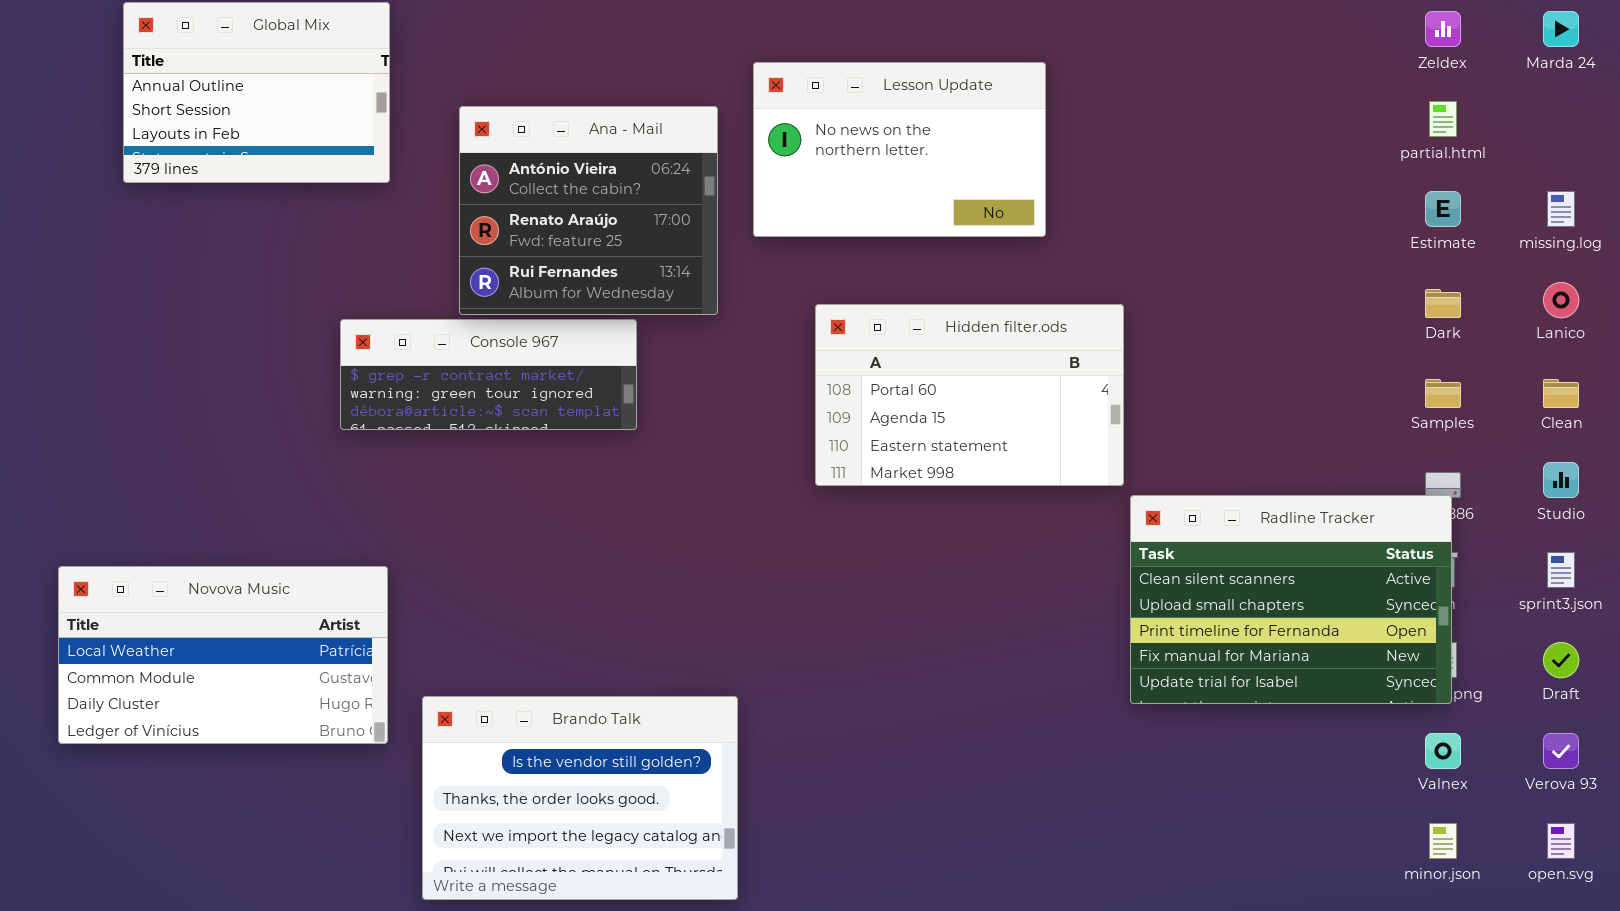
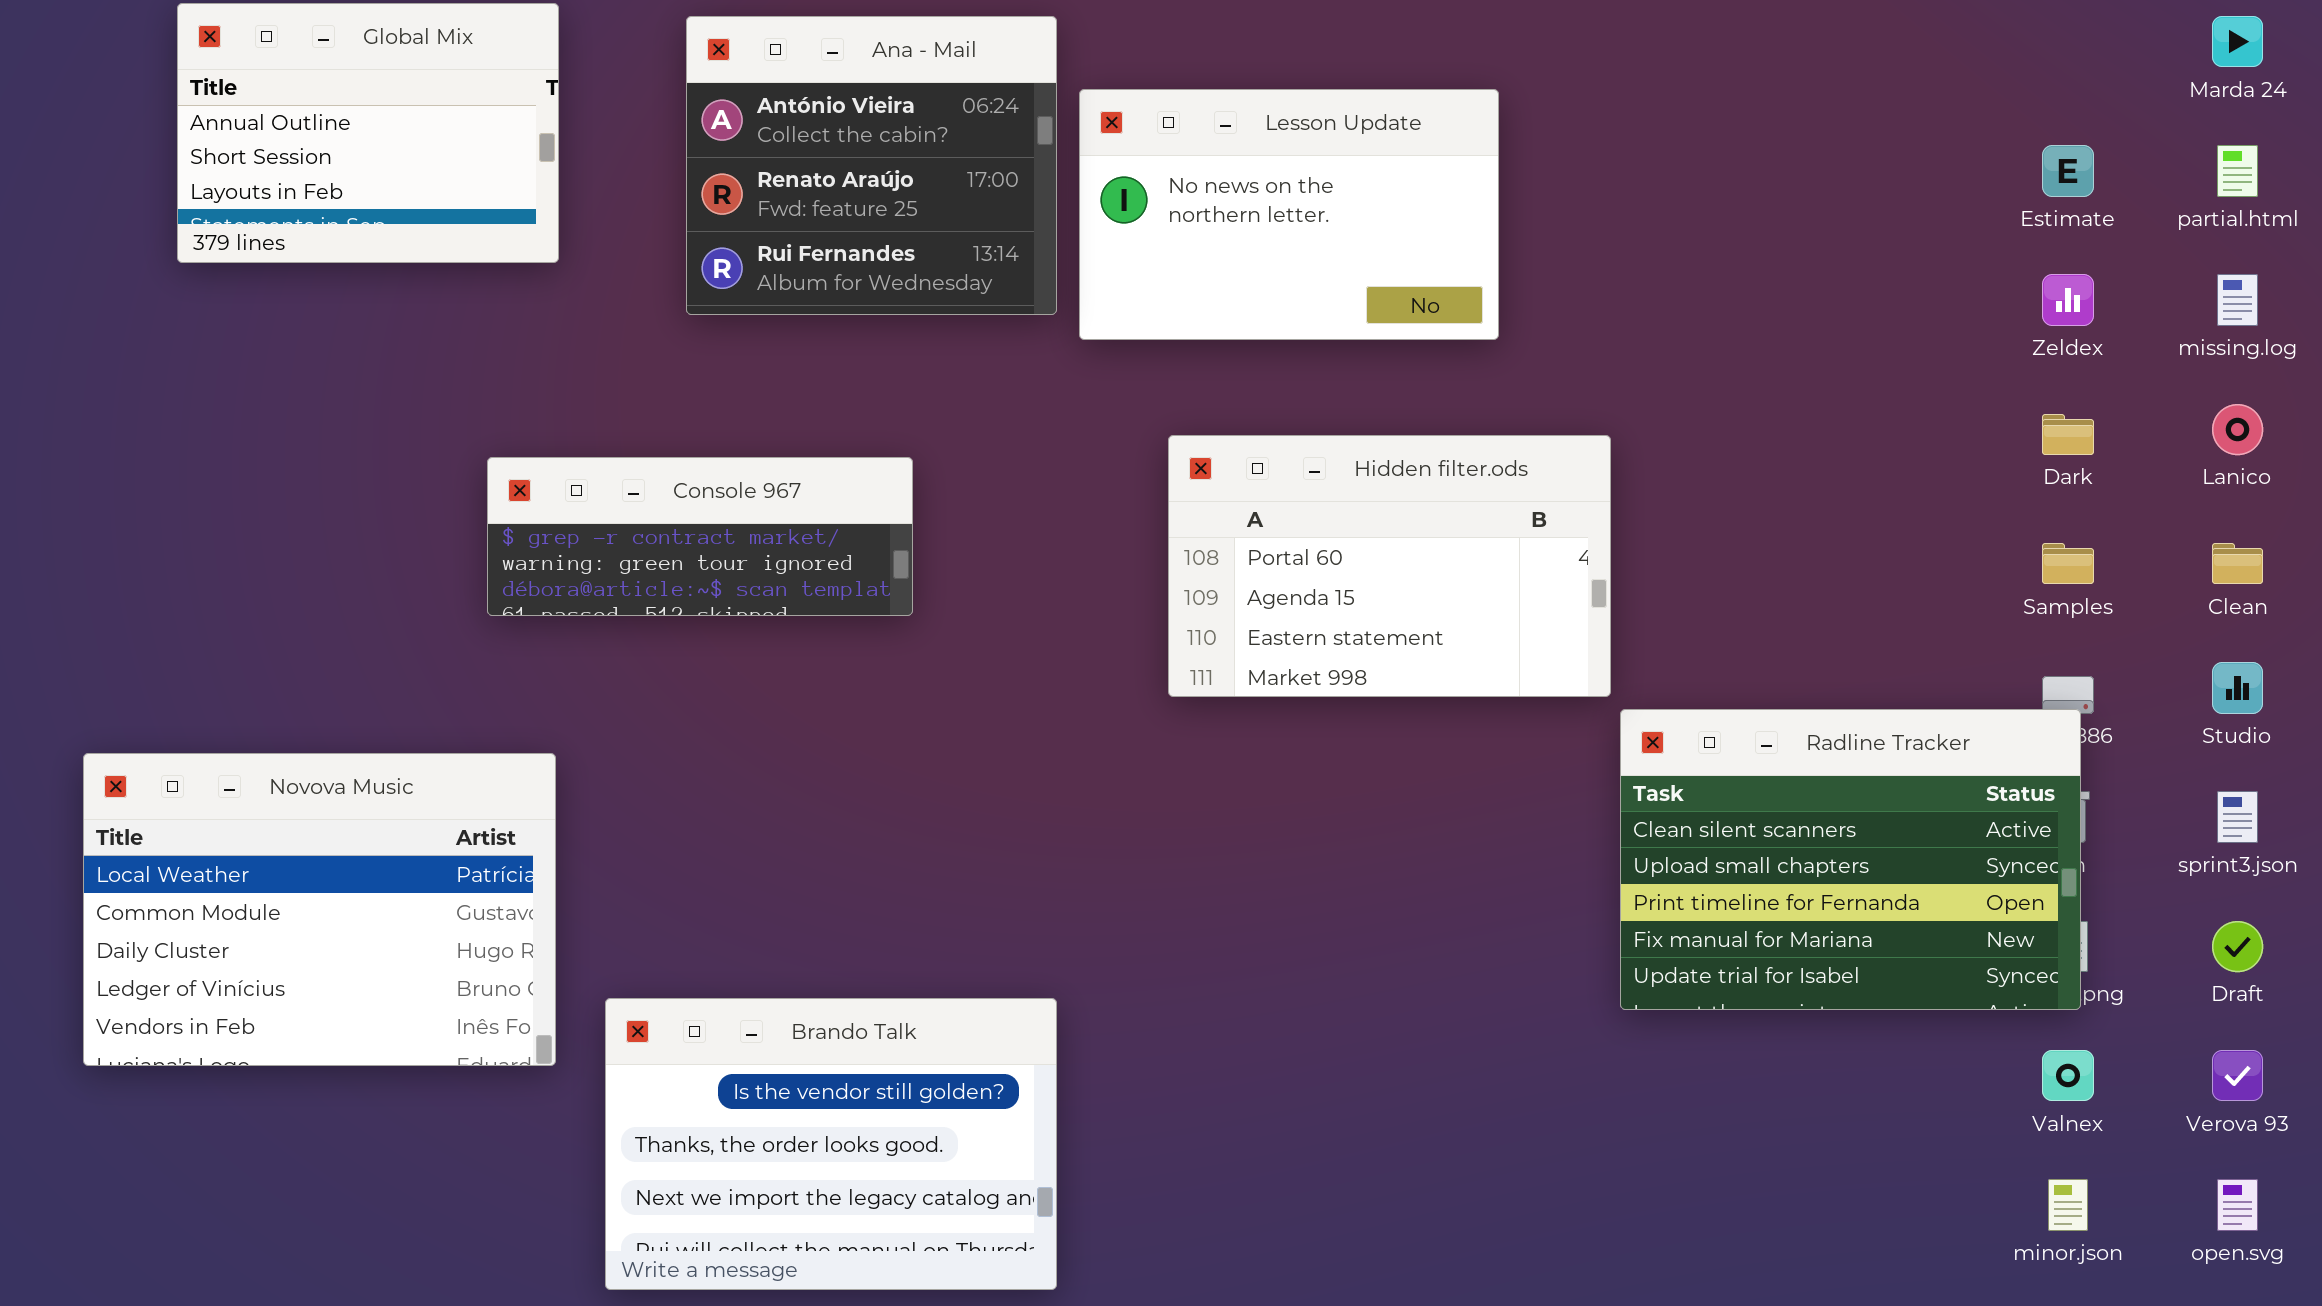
Zeldex: [1425,11,1461,47] -> [2042,274,2094,326], moved
partial.html: [1429,101,1457,137] -> [2217,145,2258,197], moved
Ana - Mail: [459,106,718,315] -> [686,16,1057,315], moved
Estimate: [1425,191,1461,227] -> [2042,145,2094,197], moved
Novova Music: [58,566,388,744] -> [83,753,556,1066], resized

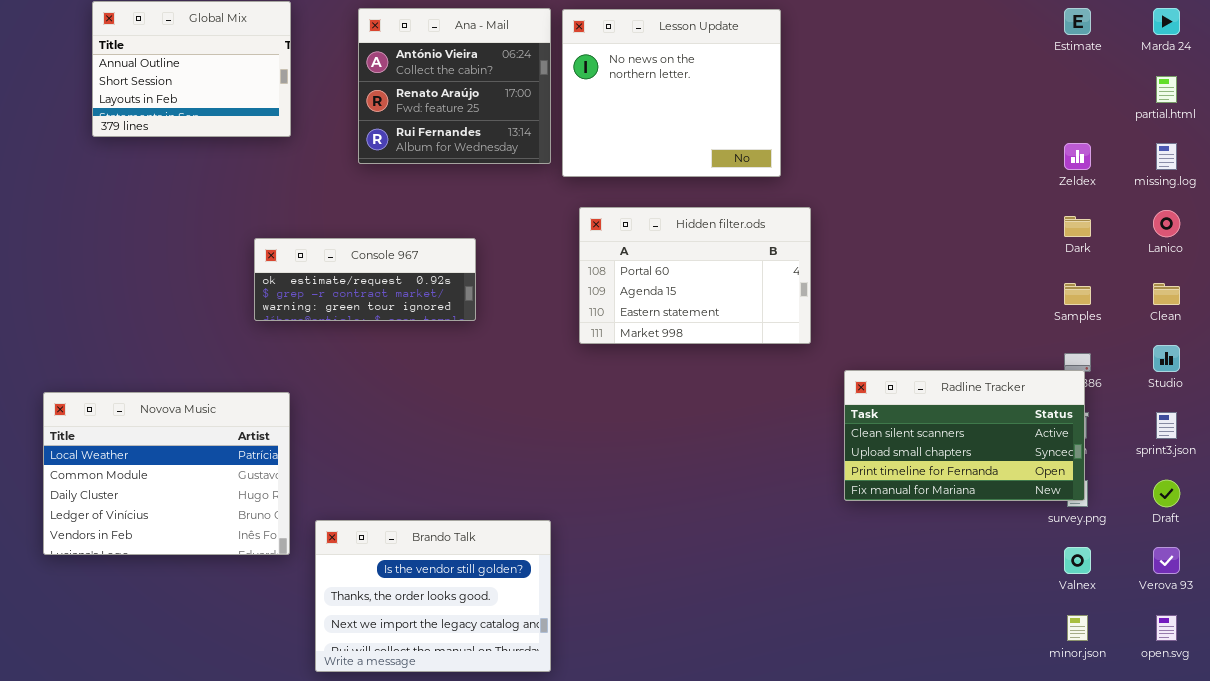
Lesson Update: [1079,89,1499,340] -> [562,9,781,177], resized
Estimate: [2042,145,2094,197] -> [1064,8,1091,35], moved
Hidden filter.ods: [1168,435,1611,697] -> [579,207,811,344], moved
Console 967: [487,457,913,616] -> [254,238,476,321], scrolled up 1 row
Radline Tracker: [1620,709,2081,1010] -> [844,370,1085,501], resized

